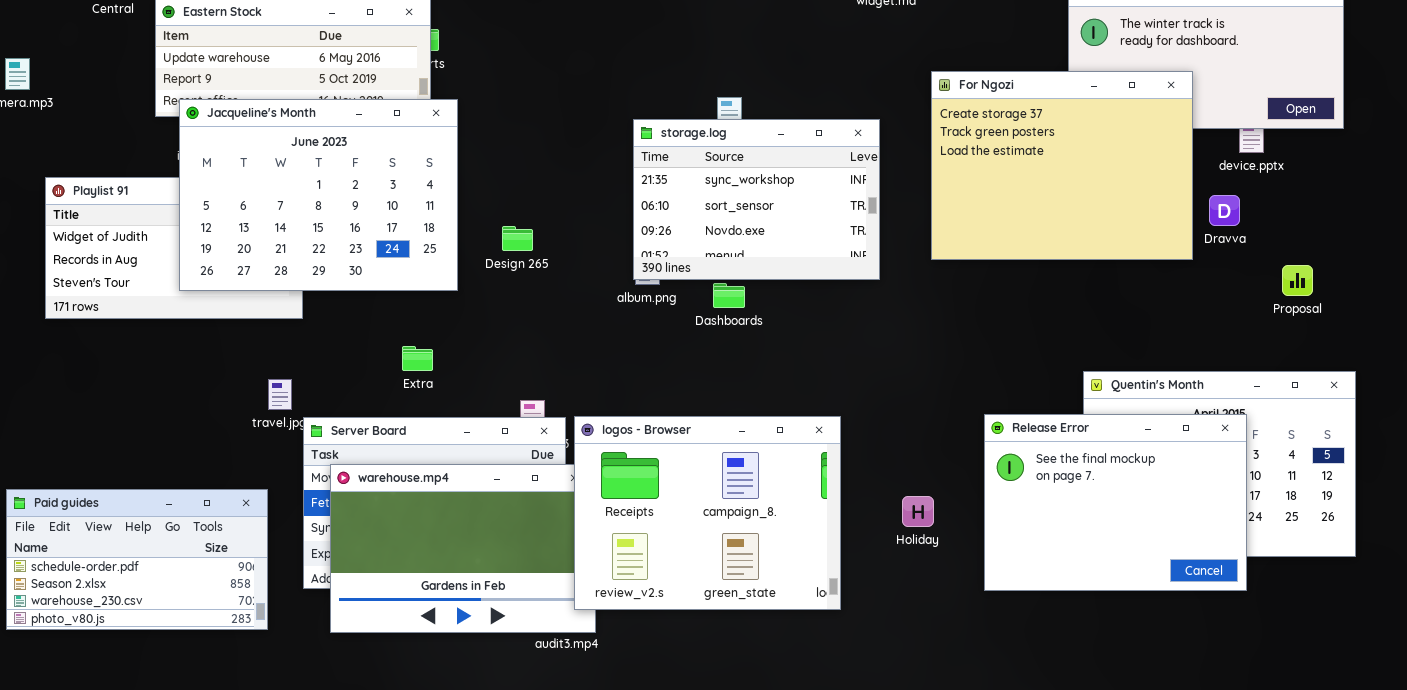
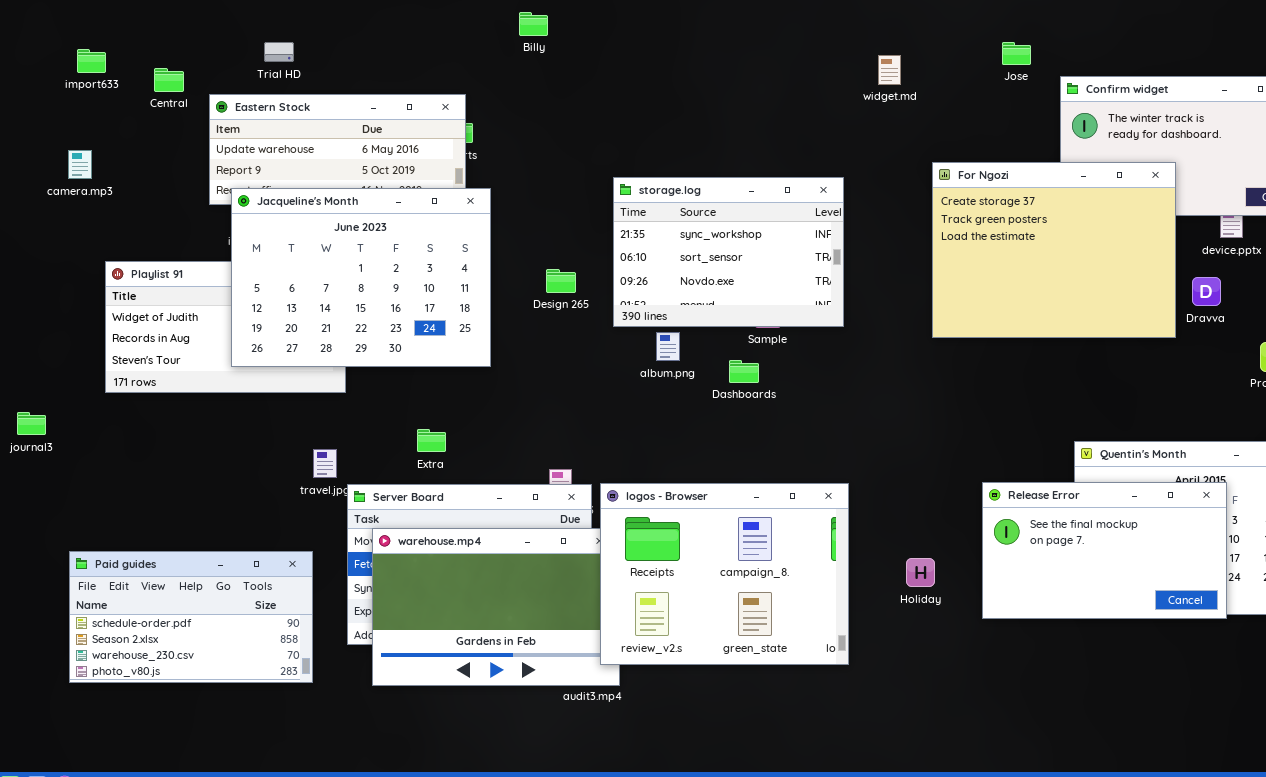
storage.log: [633,119,880,280] -> [613,177,844,327], moved
Design 265: [502,226,533,251] -> [546,269,576,293], moved
Extra: [402,346,433,371] -> [417,429,446,452], moved
Release Error: [984,414,1247,591] -> [982,482,1227,619], resized

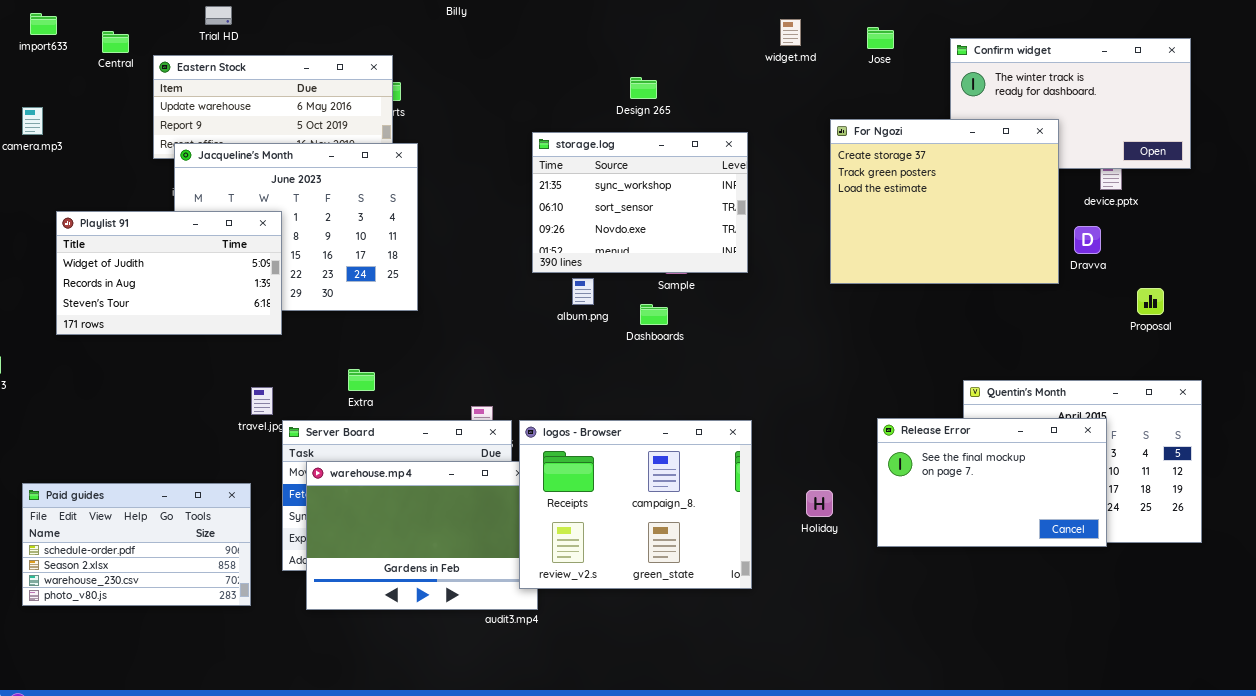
Jose: [1002,42,1031,65] -> [867,27,894,49], moved
Playlist 91: [105,261,346,393] -> [56,211,282,335], raised
Design 265: [546,269,576,293] -> [630,77,657,99], moved

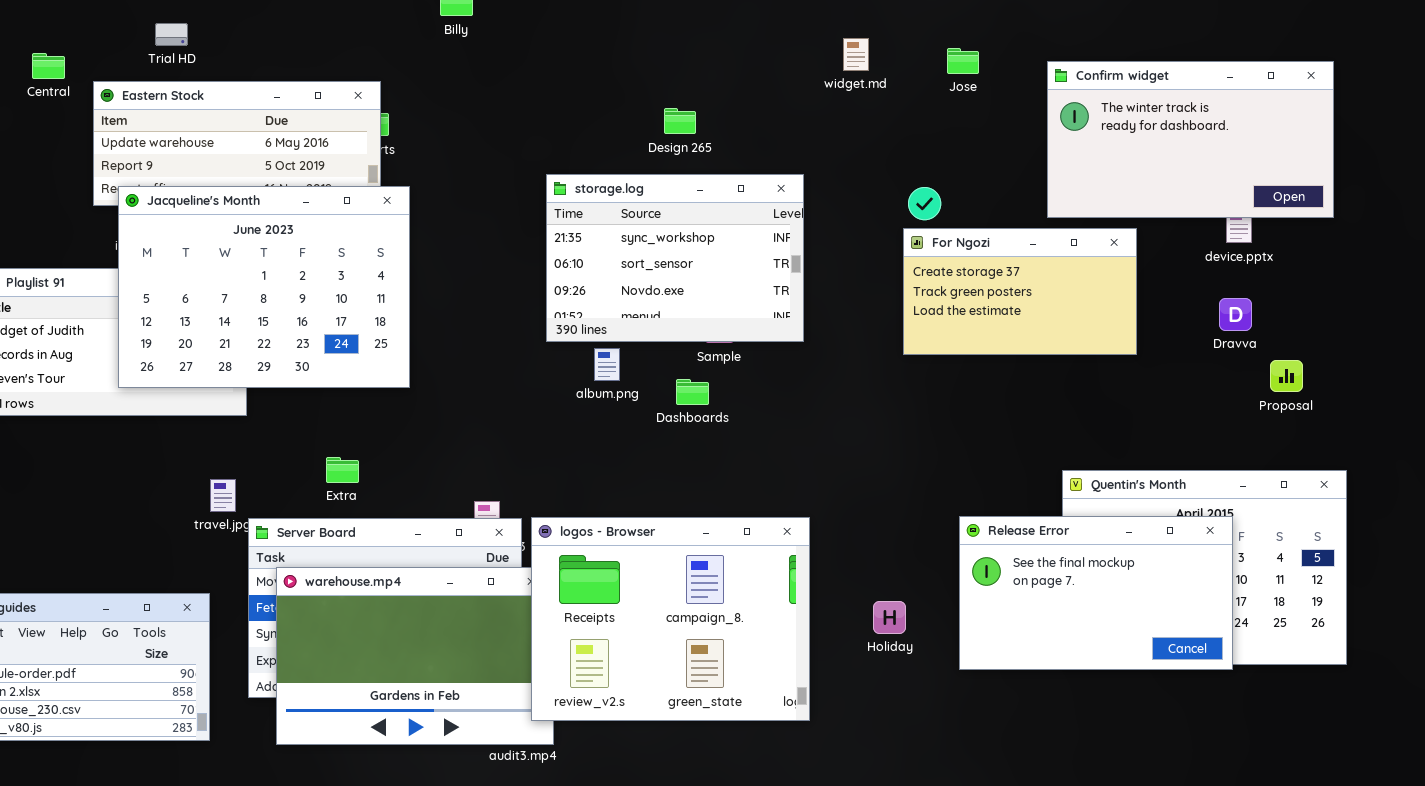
For Ngozi: [830,119,1059,284] -> [903,228,1137,355], resized
Jacqueline's Month: [174,143,418,311] -> [118,186,410,388], raised
Dravva: [1074,226,1101,254] -> [1219,298,1252,331], moved

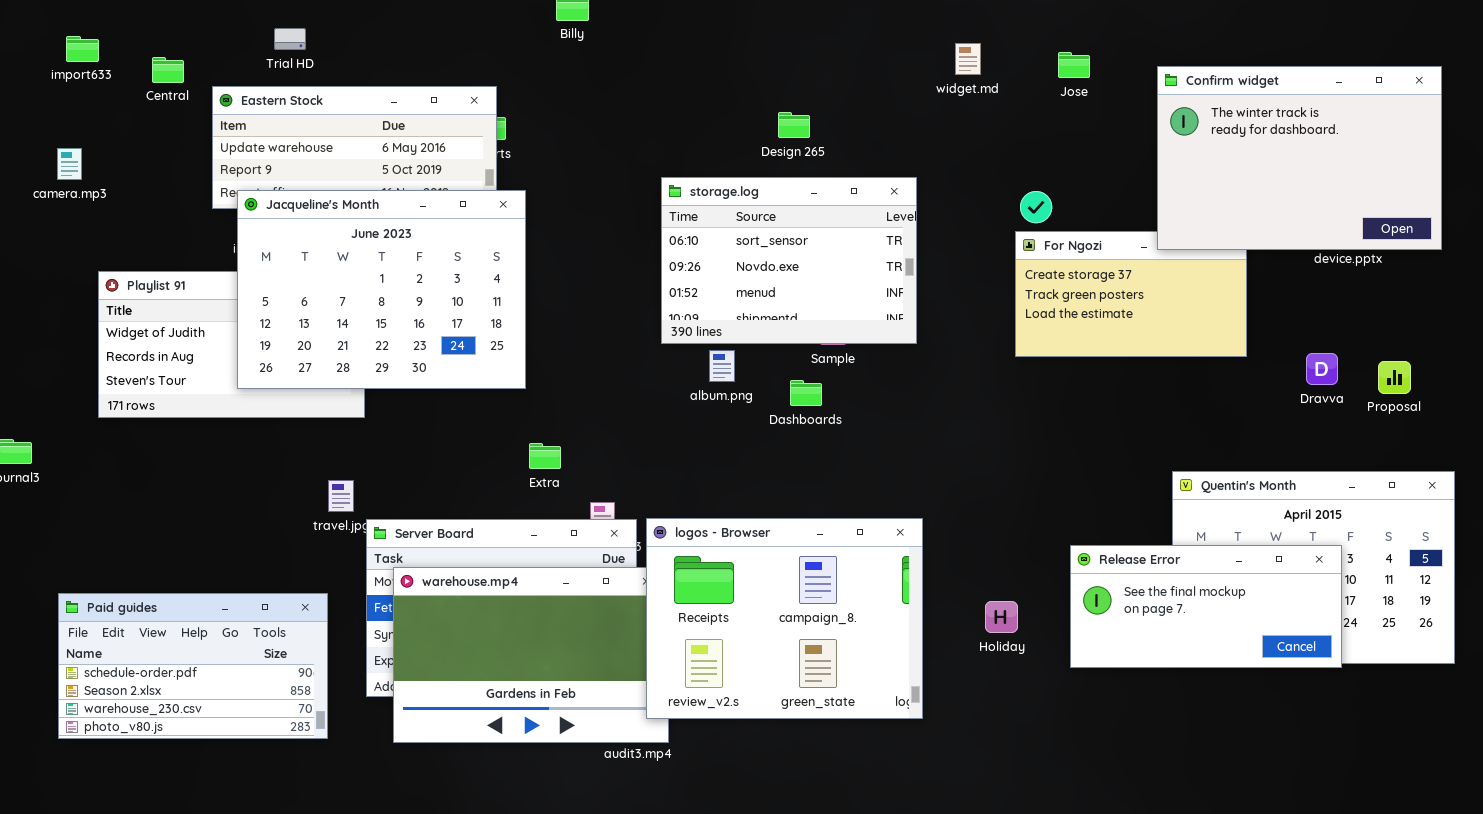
Confirm widget: [1047,61,1334,218] -> [1157,66,1442,250], resized
storage.log: [546,174,804,342] -> [661,177,917,344], scrolled down 1 row
Dravva: [1219,298,1252,331] -> [1306,353,1338,385], moved
Extra: [326,457,359,483] -> [529,443,561,469], moved
Release Error: [959,516,1233,670] -> [1070,545,1342,668], resized

